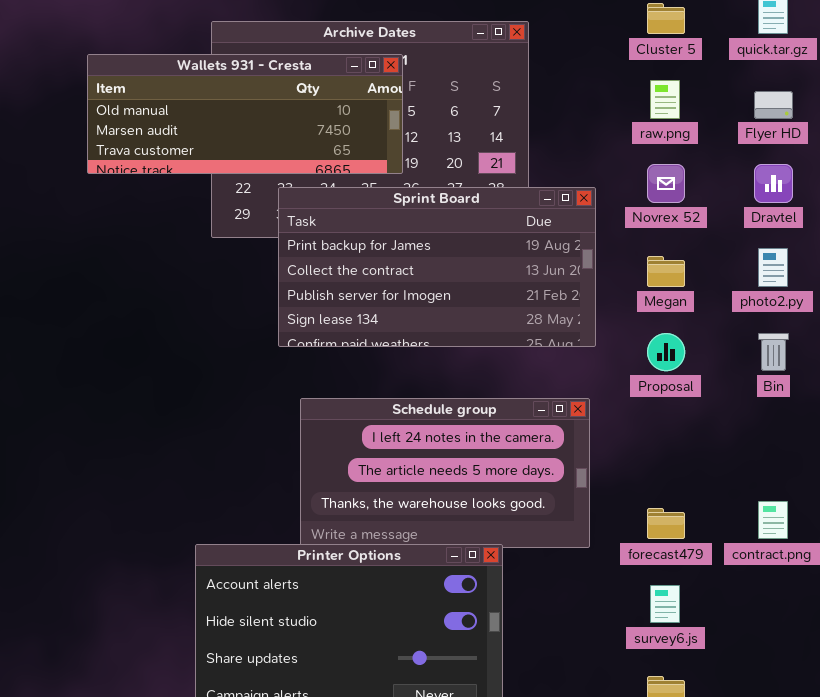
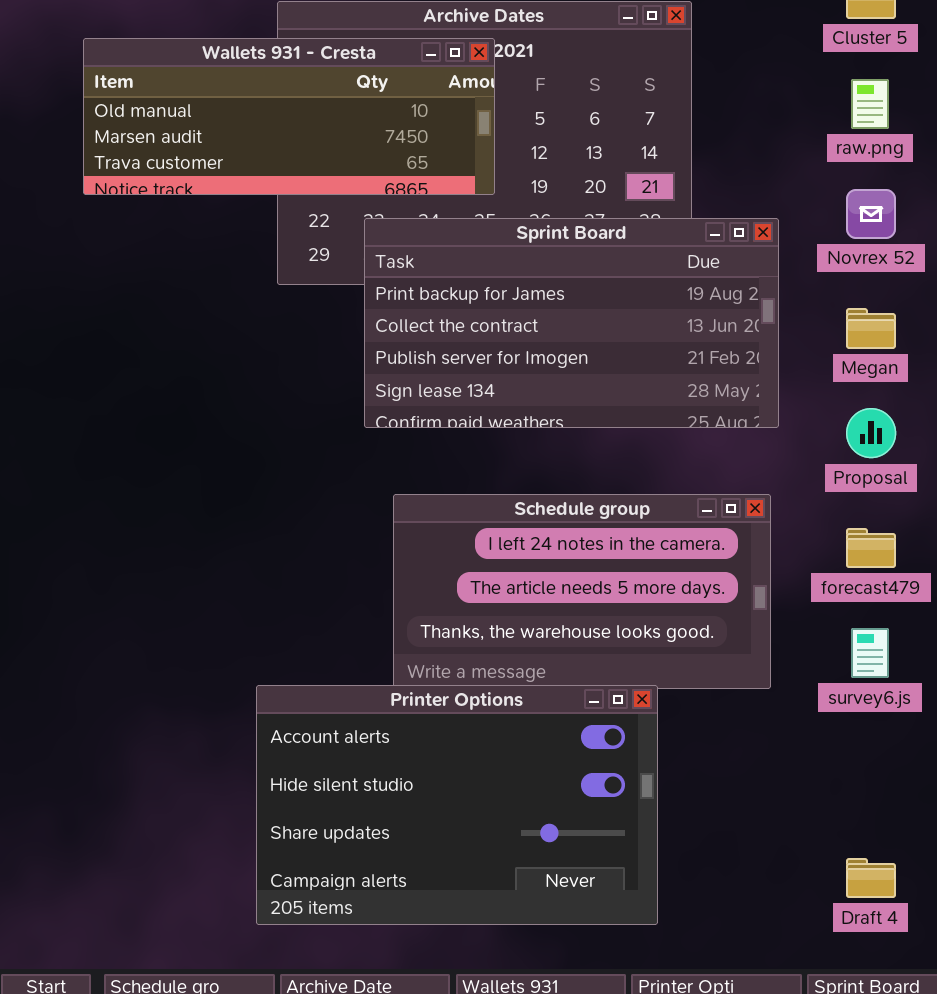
Wallets 931 - Cresta: [87,54,403,174] -> [83,38,495,195], moved
forecast479: [647,508,685,539] -> [846,528,896,568], moved
survey6.js: [650,585,680,623] -> [851,628,889,678], moved

